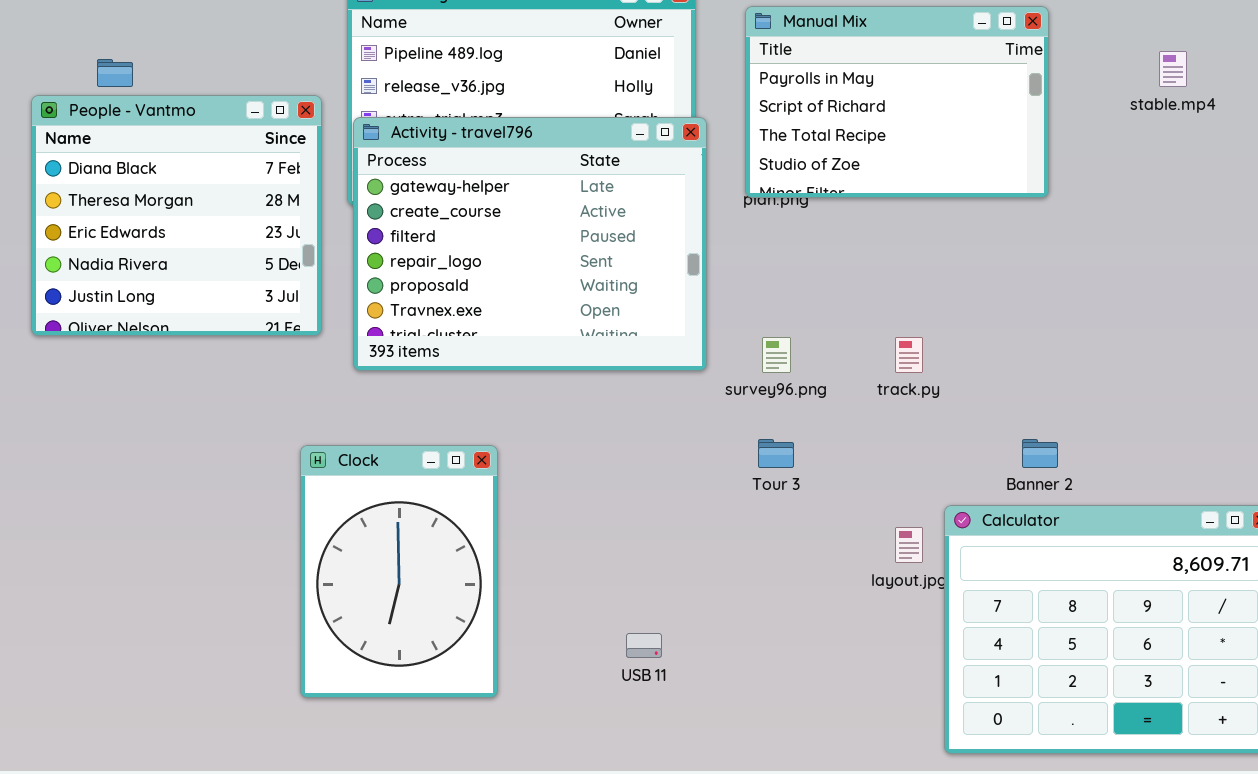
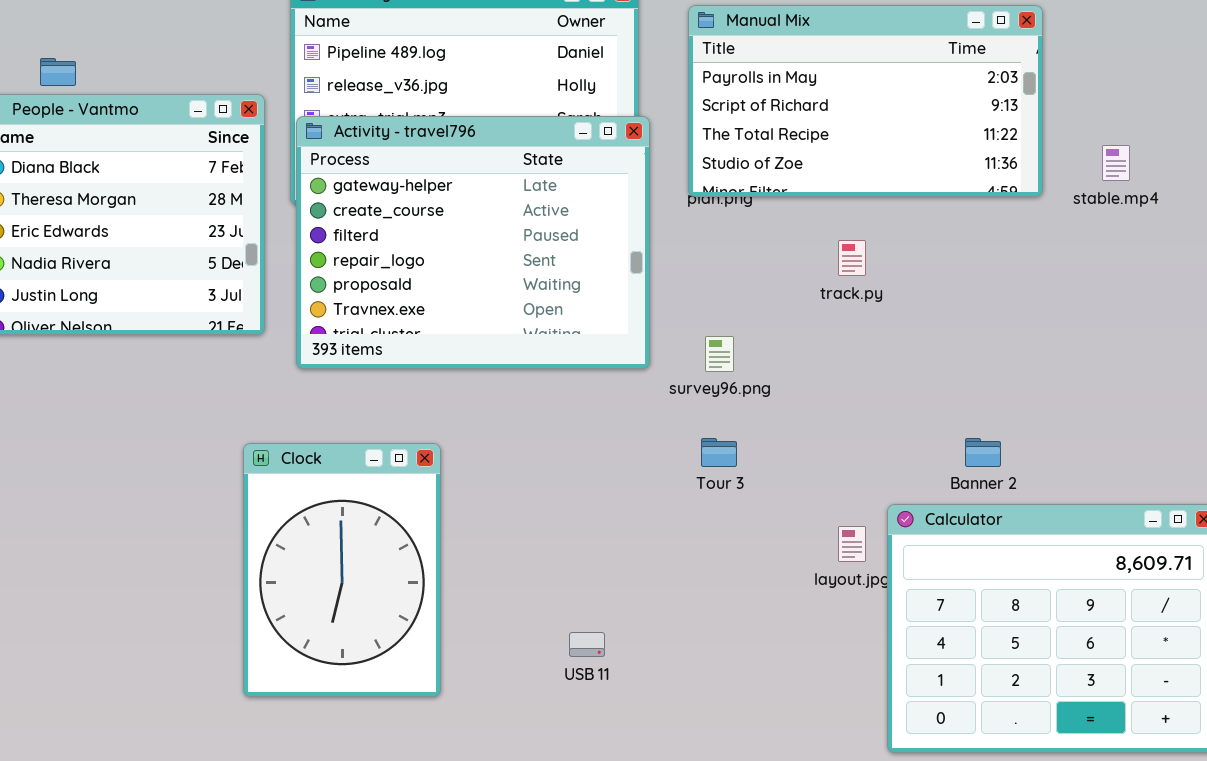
Manual Mix: [745,6,1049,198] -> [688,5,1043,197], resized
stable.mp4: [1159,51,1187,87] -> [1102,145,1130,181], moved
track.py: [895,337,923,373] -> [838,240,866,276], moved

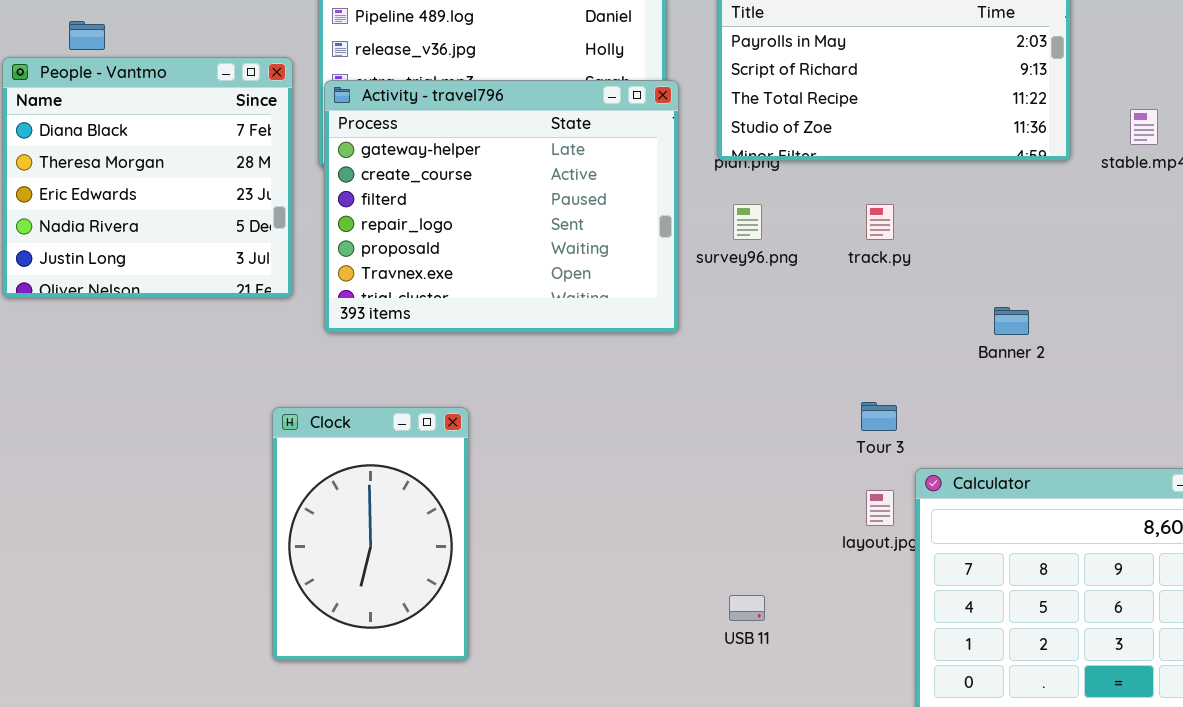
survey96.png: [705,336,734,372] -> [733,204,762,240], moved
Tour 3: [701,438,737,467] -> [861,402,897,431], moved
Banner 2: [965,438,1001,467] -> [994,307,1029,335], moved
USB 11: [569,632,605,657] -> [729,595,765,621], moved

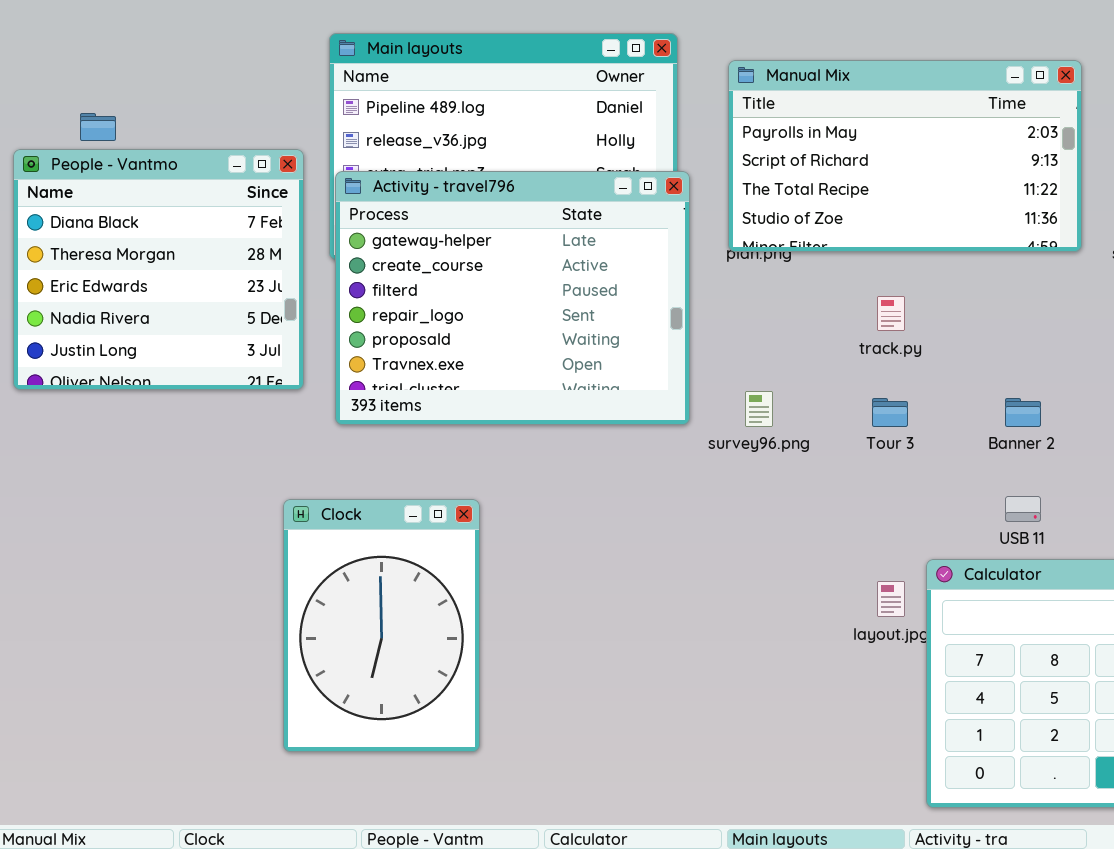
survey96.png: [733,204,762,240] -> [745,391,773,427], moved
Tour 3: [861,402,897,431] -> [872,398,908,427], moved
USB 11: [729,595,765,621] -> [1005,496,1041,522], moved

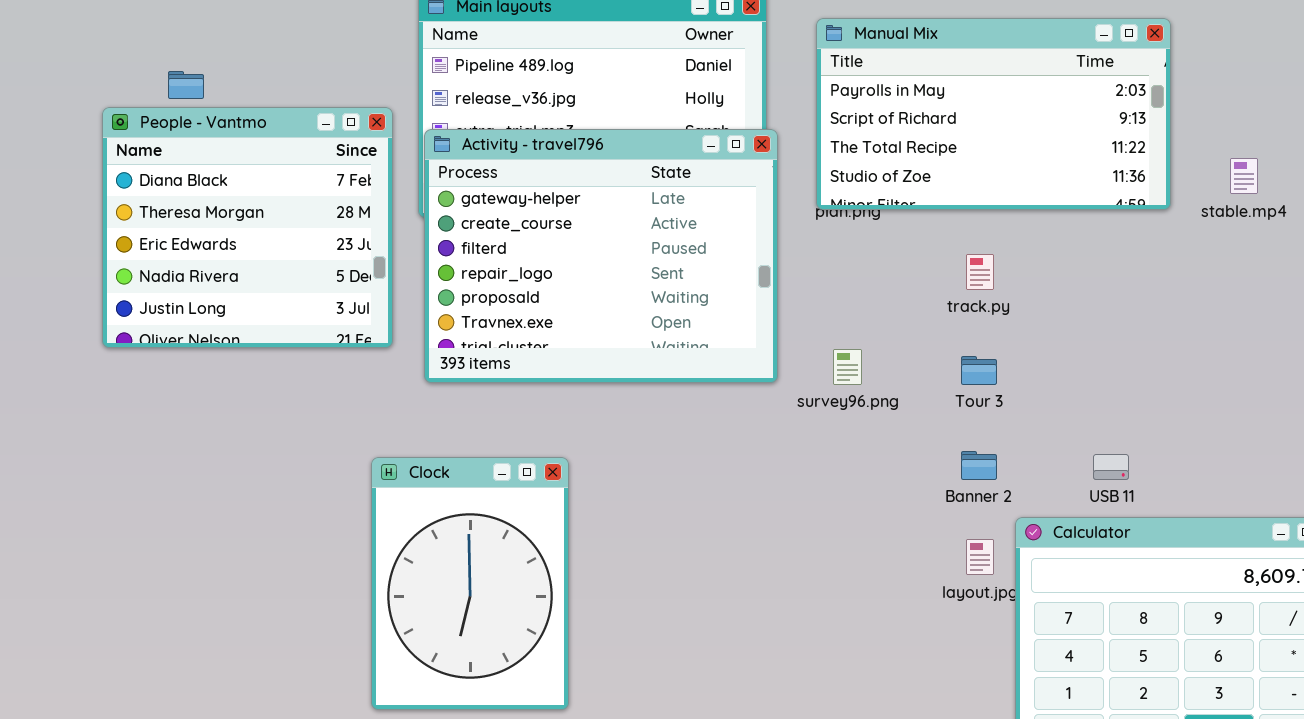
Banner 2: [1005,398,1041,427] -> [961,451,997,480], moved

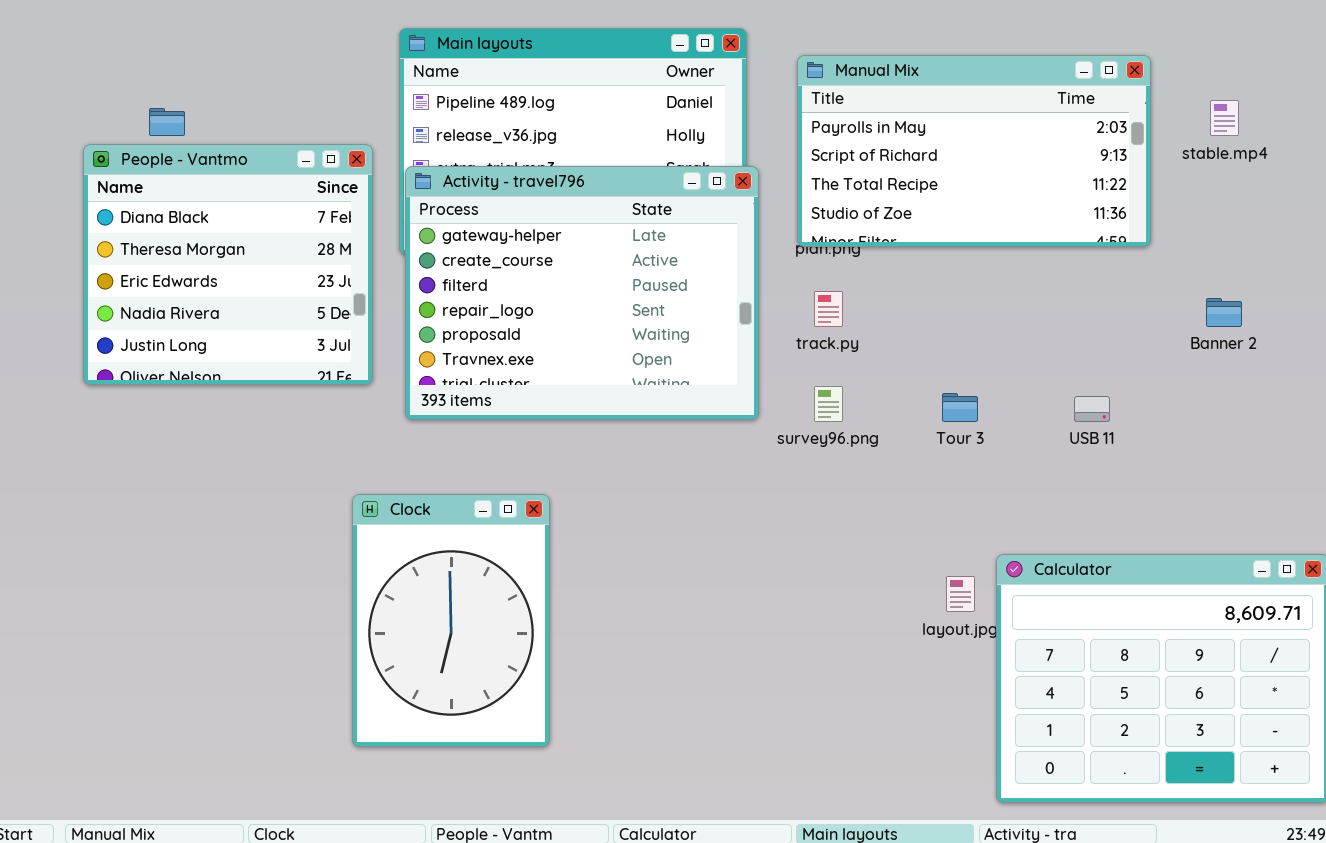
stable.mp4: [1230,158,1258,194] -> [1210,100,1239,136], moved
track.py: [966,254,994,290] -> [814,291,843,327], moved
Banner 2: [961,451,997,480] -> [1206,298,1242,327], moved
USB 11: [1093,454,1129,480] -> [1074,396,1110,422], moved

